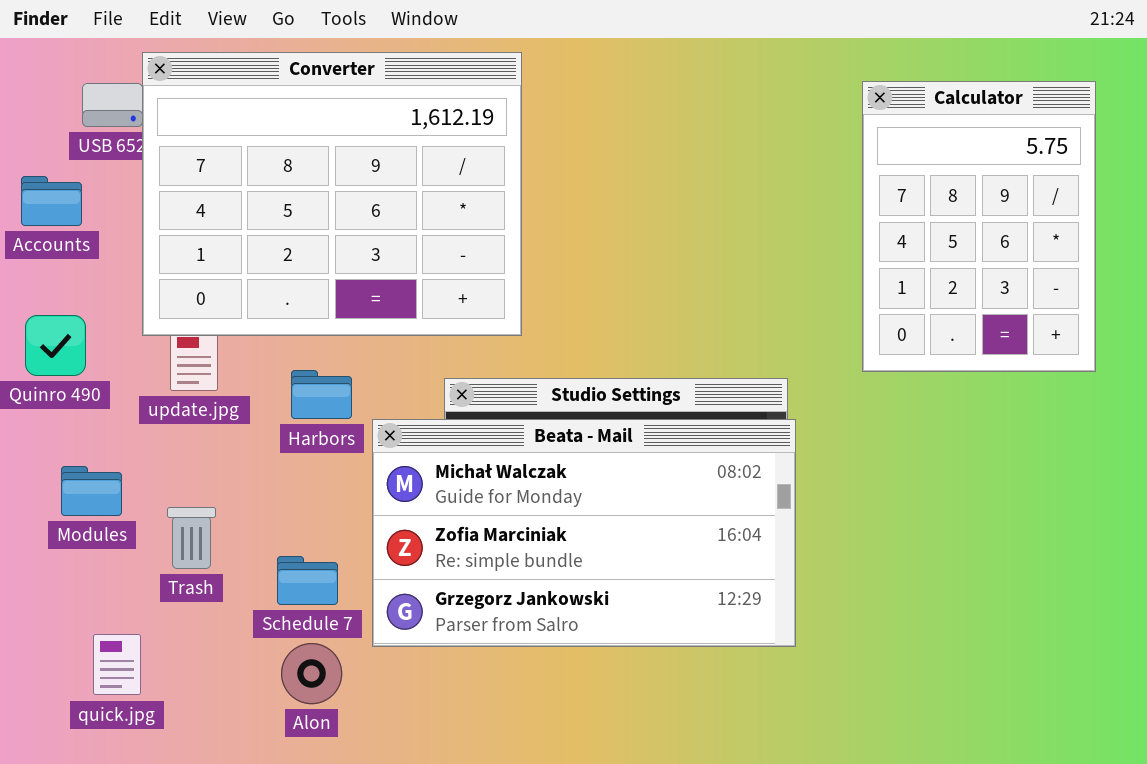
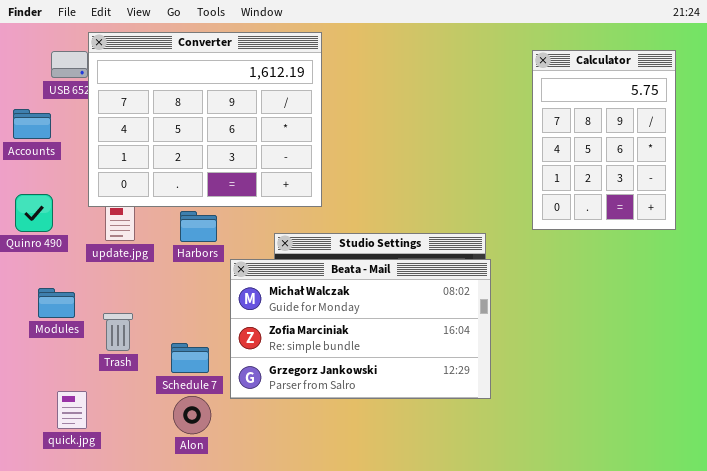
Harbors: [291,370,352,419] -> [180,211,217,242], moved

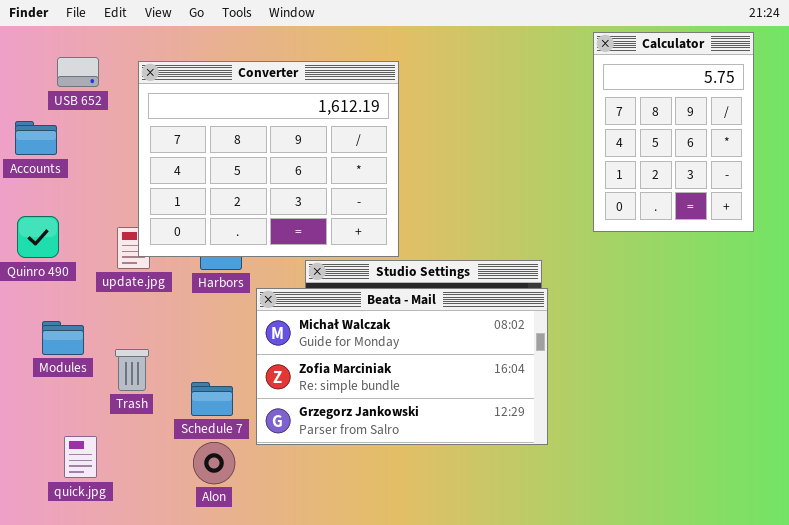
Converter: [88,32,322,207] -> [138,61,399,257], moved
Calculator: [532,50,676,230] -> [593,32,754,232], moved

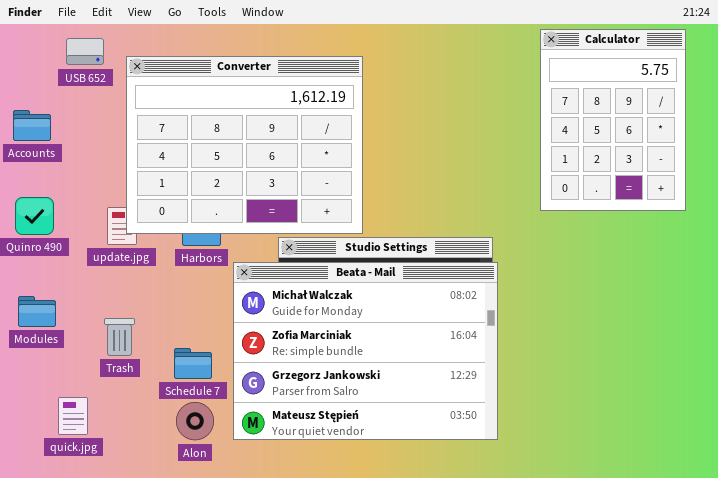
USB 652: [57,57,99,87] -> [66,38,104,65], moved
Beata - Mail: [256,288,548,445] -> [233,262,498,440], resized
Modules: [42,321,84,355] -> [18,296,56,327], moved

